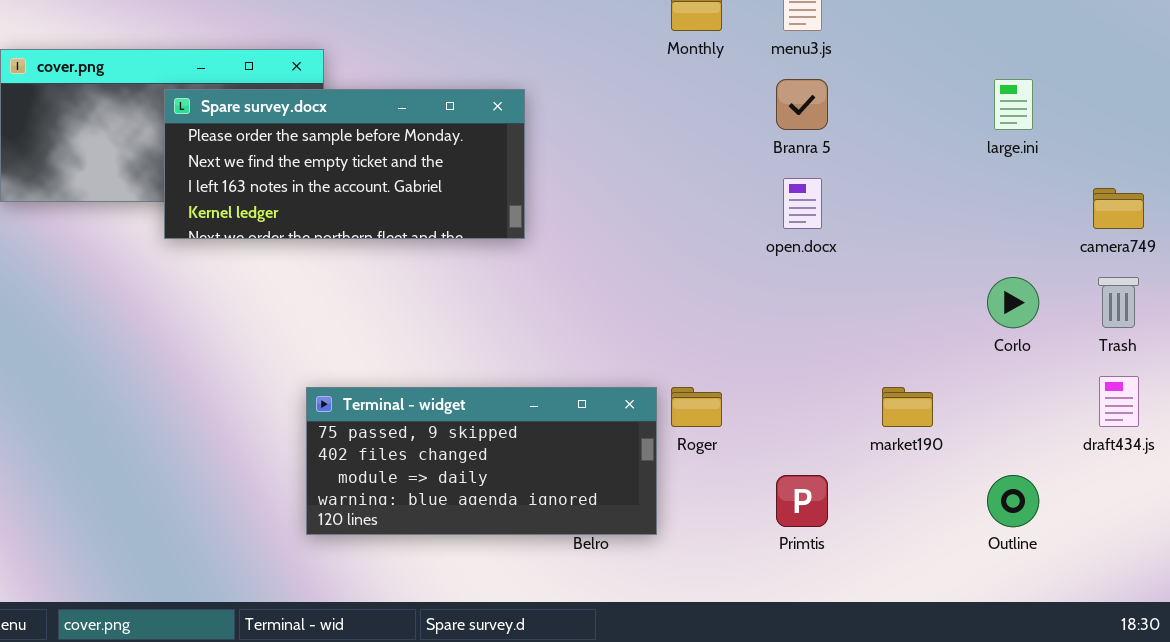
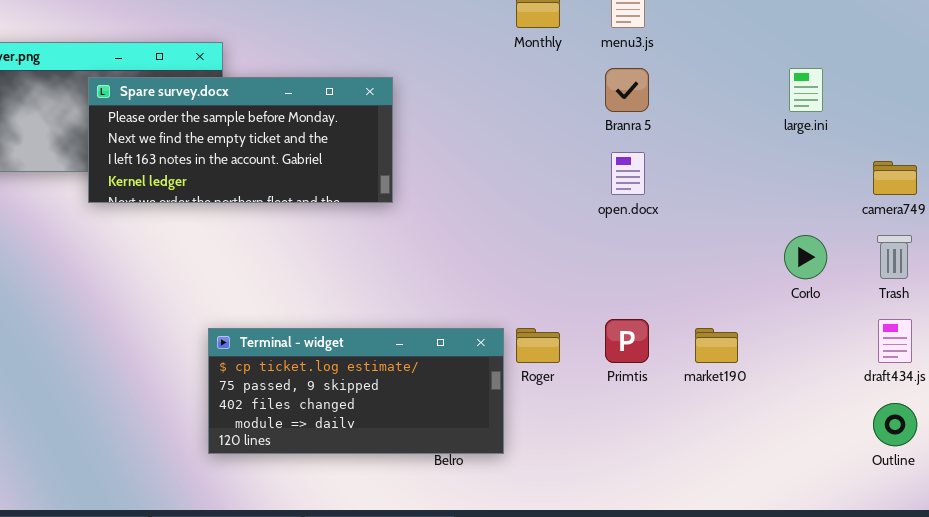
Terminal - widget: [306,387,657,535] -> [208,328,504,454], scrolled up 1 row
Primtis: [776,475,828,527] -> [605,319,649,363], moved
Outline: [987,475,1039,527] -> [873,403,917,446], moved

